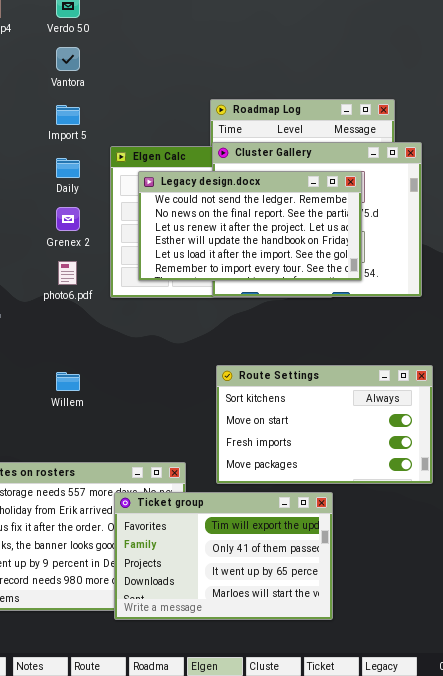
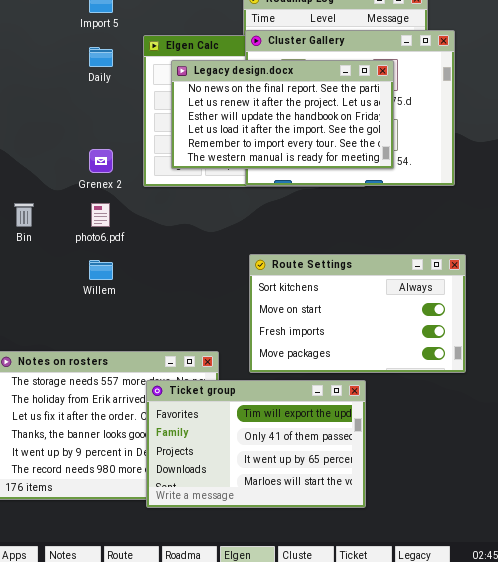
Legacy design.docx: [138,171,362,281] -> [171,60,394,169], scrolled down 1 row
Grenex 2: [56,207,80,231] -> [89,149,113,173], moved
photo6.pdf: [58,261,77,285] -> [91,203,110,227], moved

